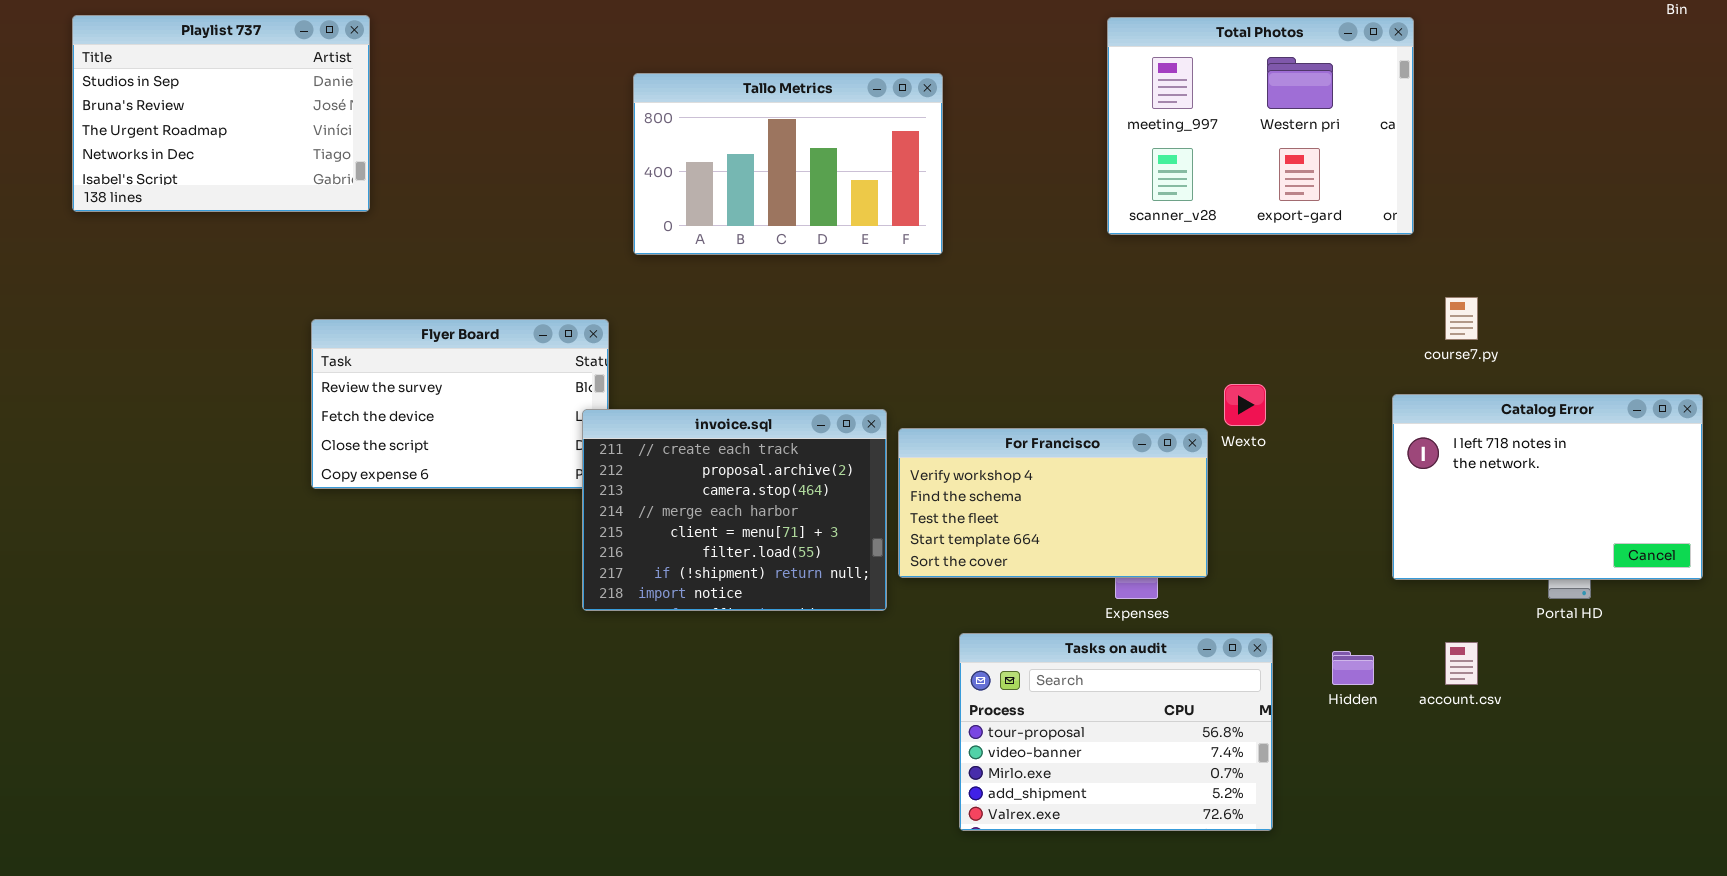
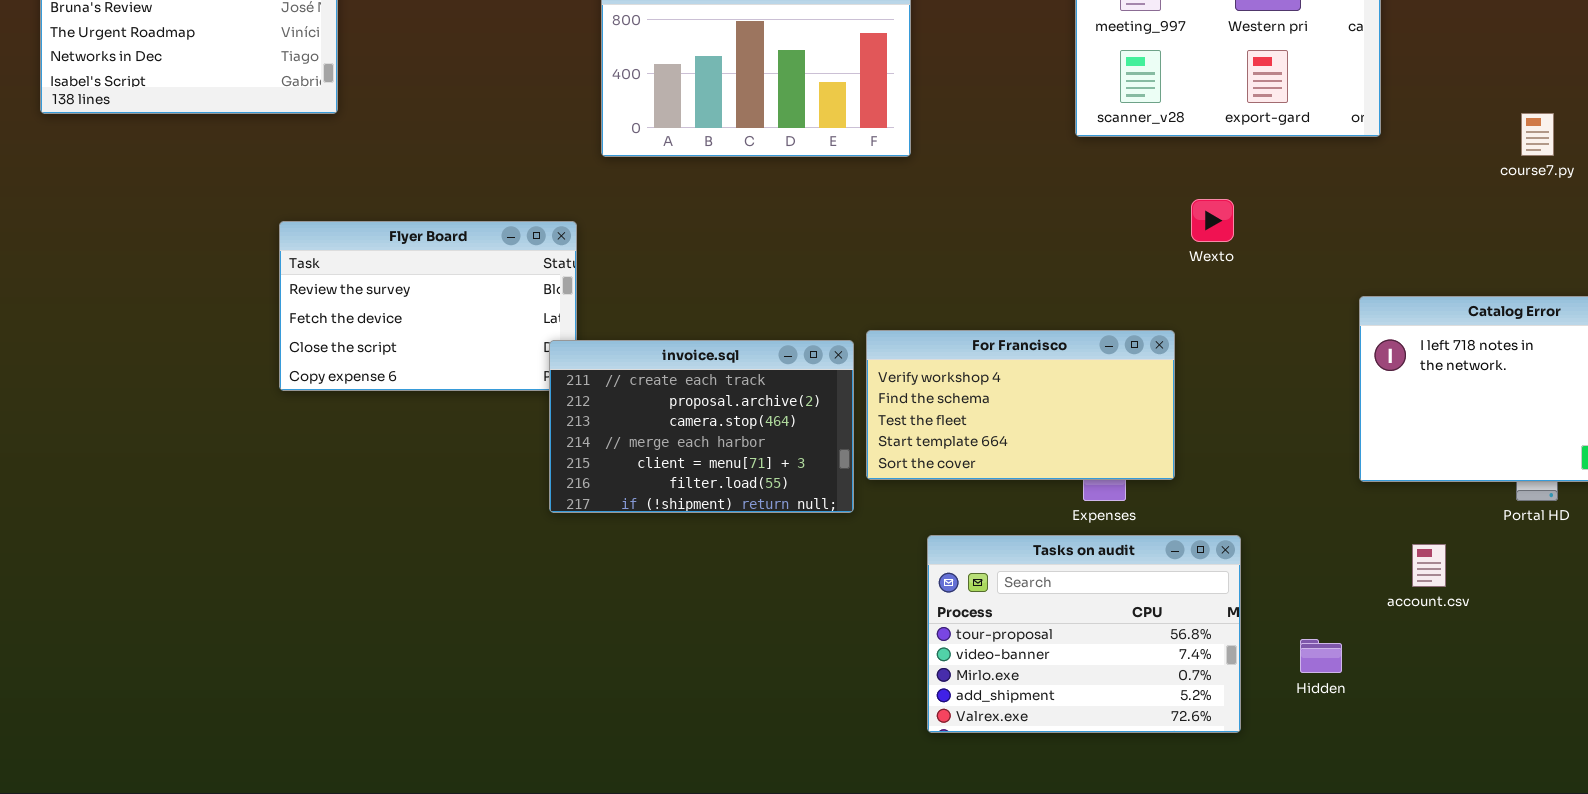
course7.py: [1445,297,1478,340] -> [1521,113,1554,156], moved
Wexto: [1224,384,1266,426] -> [1191,199,1234,242], moved
invoice.sql: [582,409,887,611] -> [549,340,854,513], resized
Hidden: [1332,651,1374,685] -> [1300,639,1342,673], moved

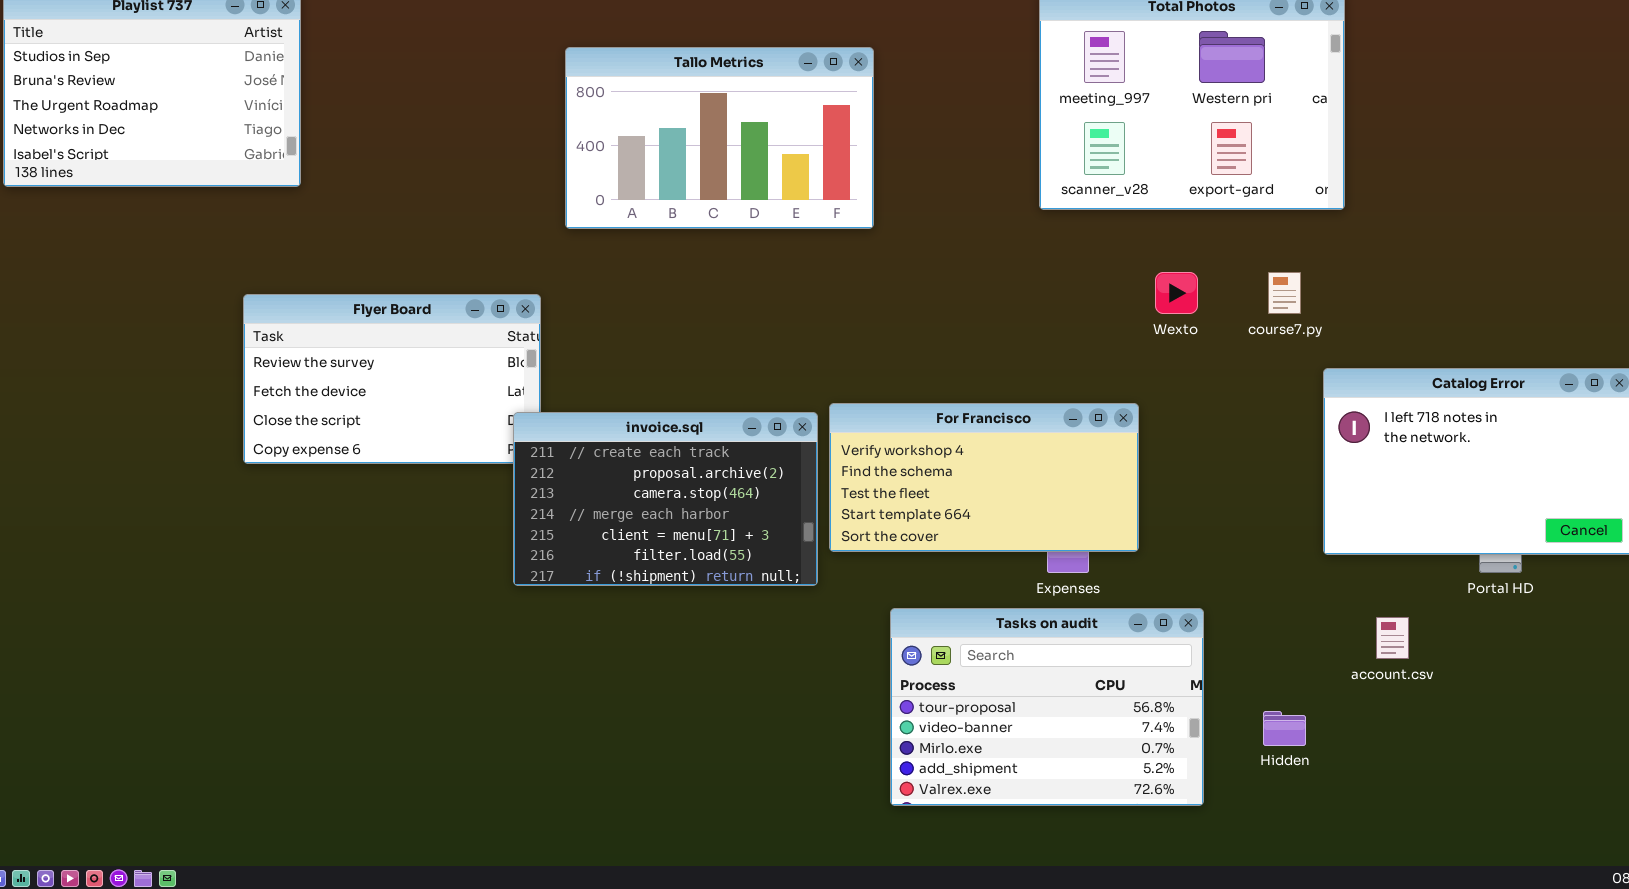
course7.py: [1521,113,1554,156] -> [1268,272,1301,314], moved

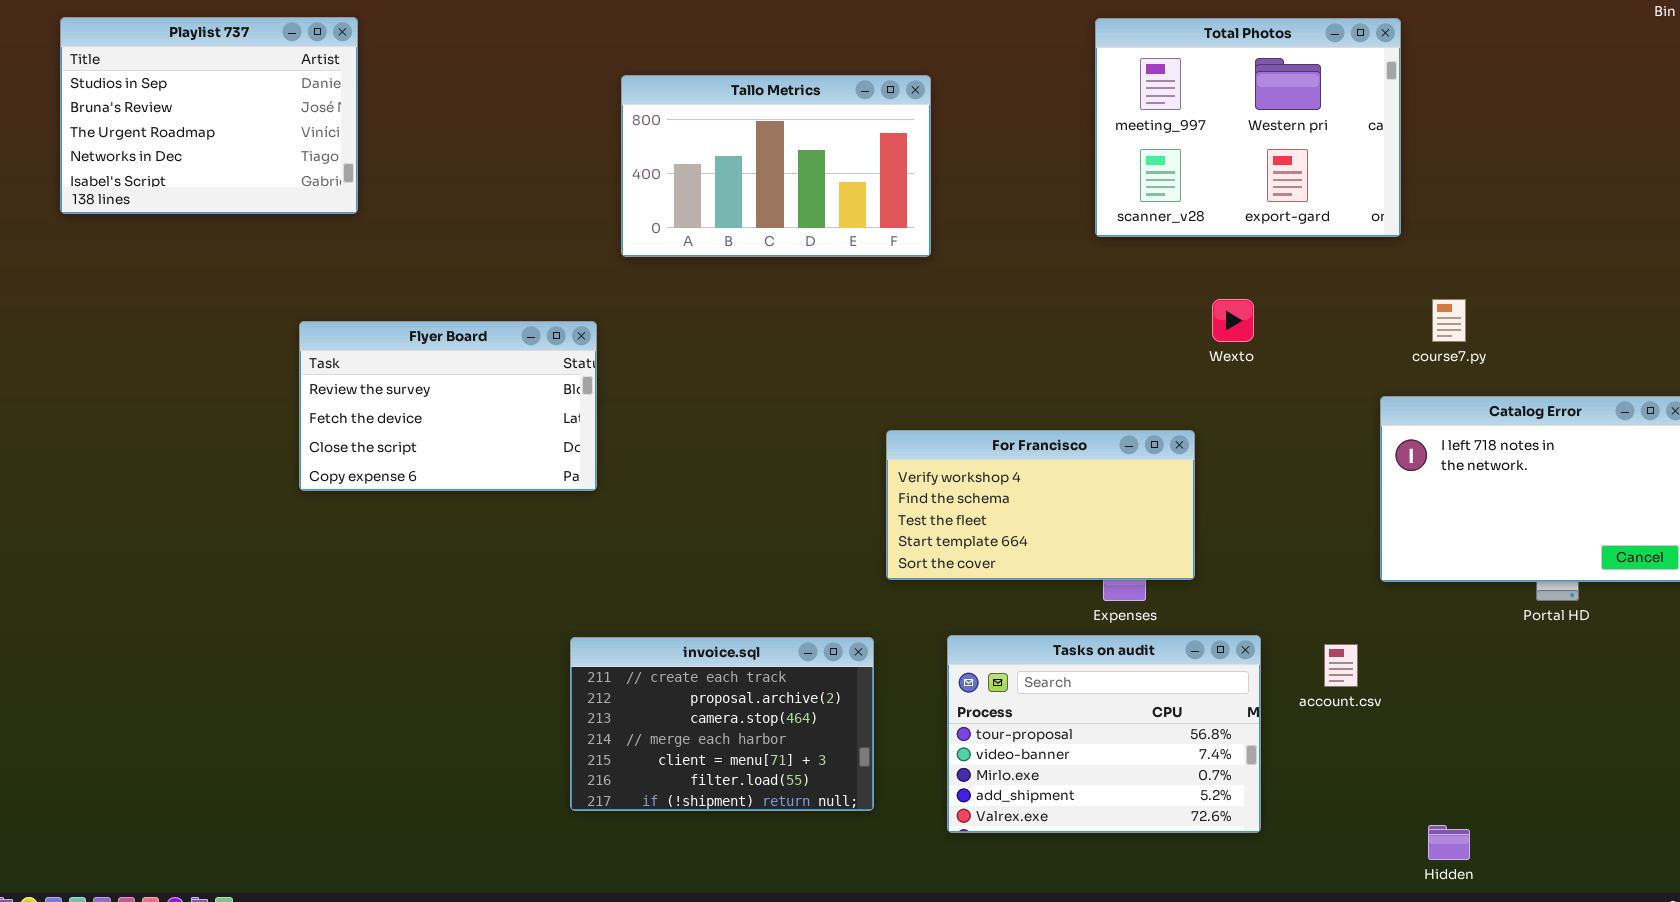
course7.py: [1268,272,1301,314] -> [1432,299,1466,342], moved
invoice.sql: [513,412,818,586] -> [570,637,874,811], moved
account.csv: [1376,617,1409,659] -> [1324,644,1358,687], moved
Hidden: [1263,711,1306,746] -> [1428,825,1470,860], moved

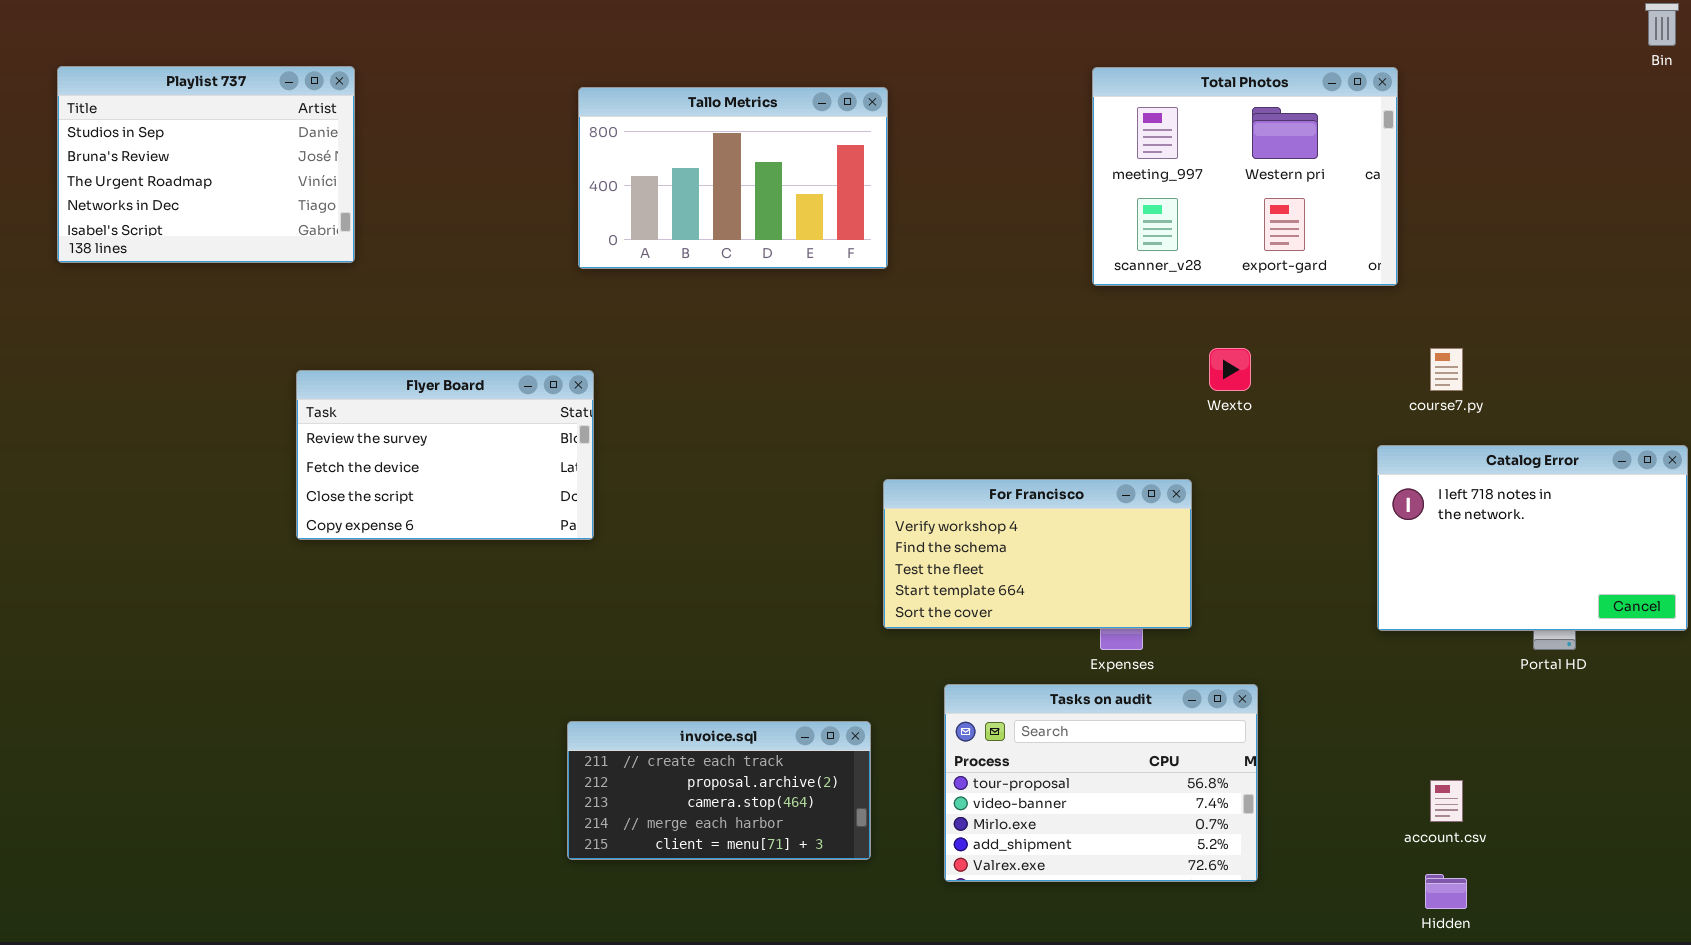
Tallo Metrics: [621,75,931,257] -> [578,87,888,269], moved
invoice.sql: [570,637,874,811] -> [567,721,871,860], resized
account.csv: [1324,644,1358,687] -> [1430,780,1463,822], moved

